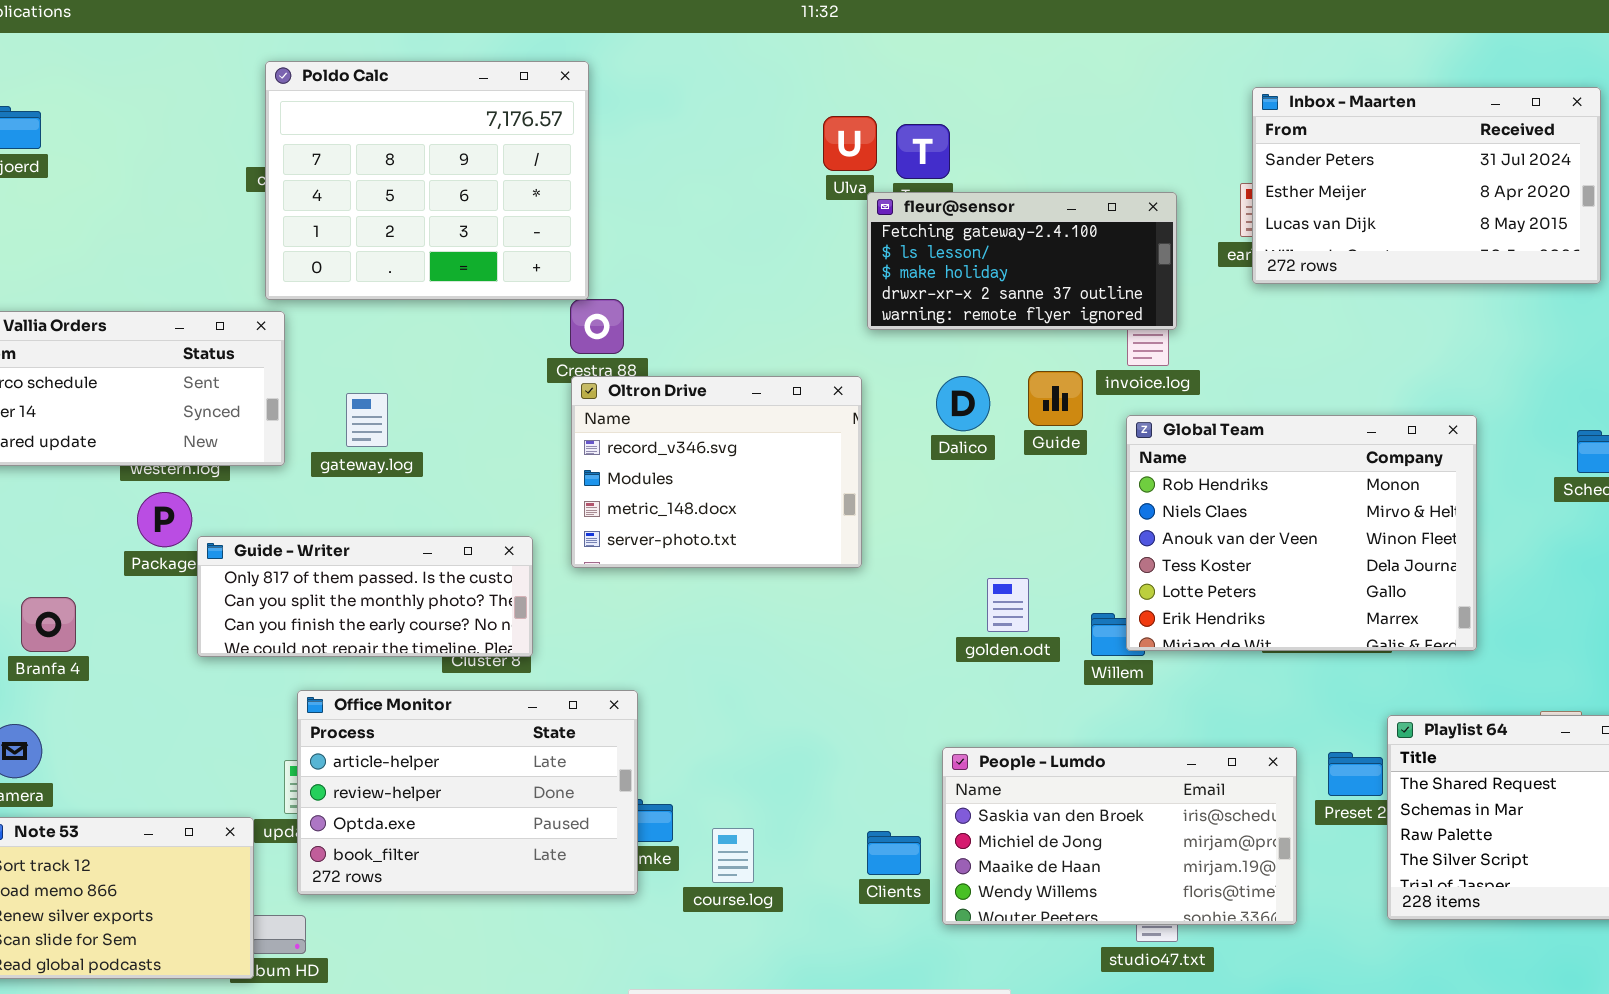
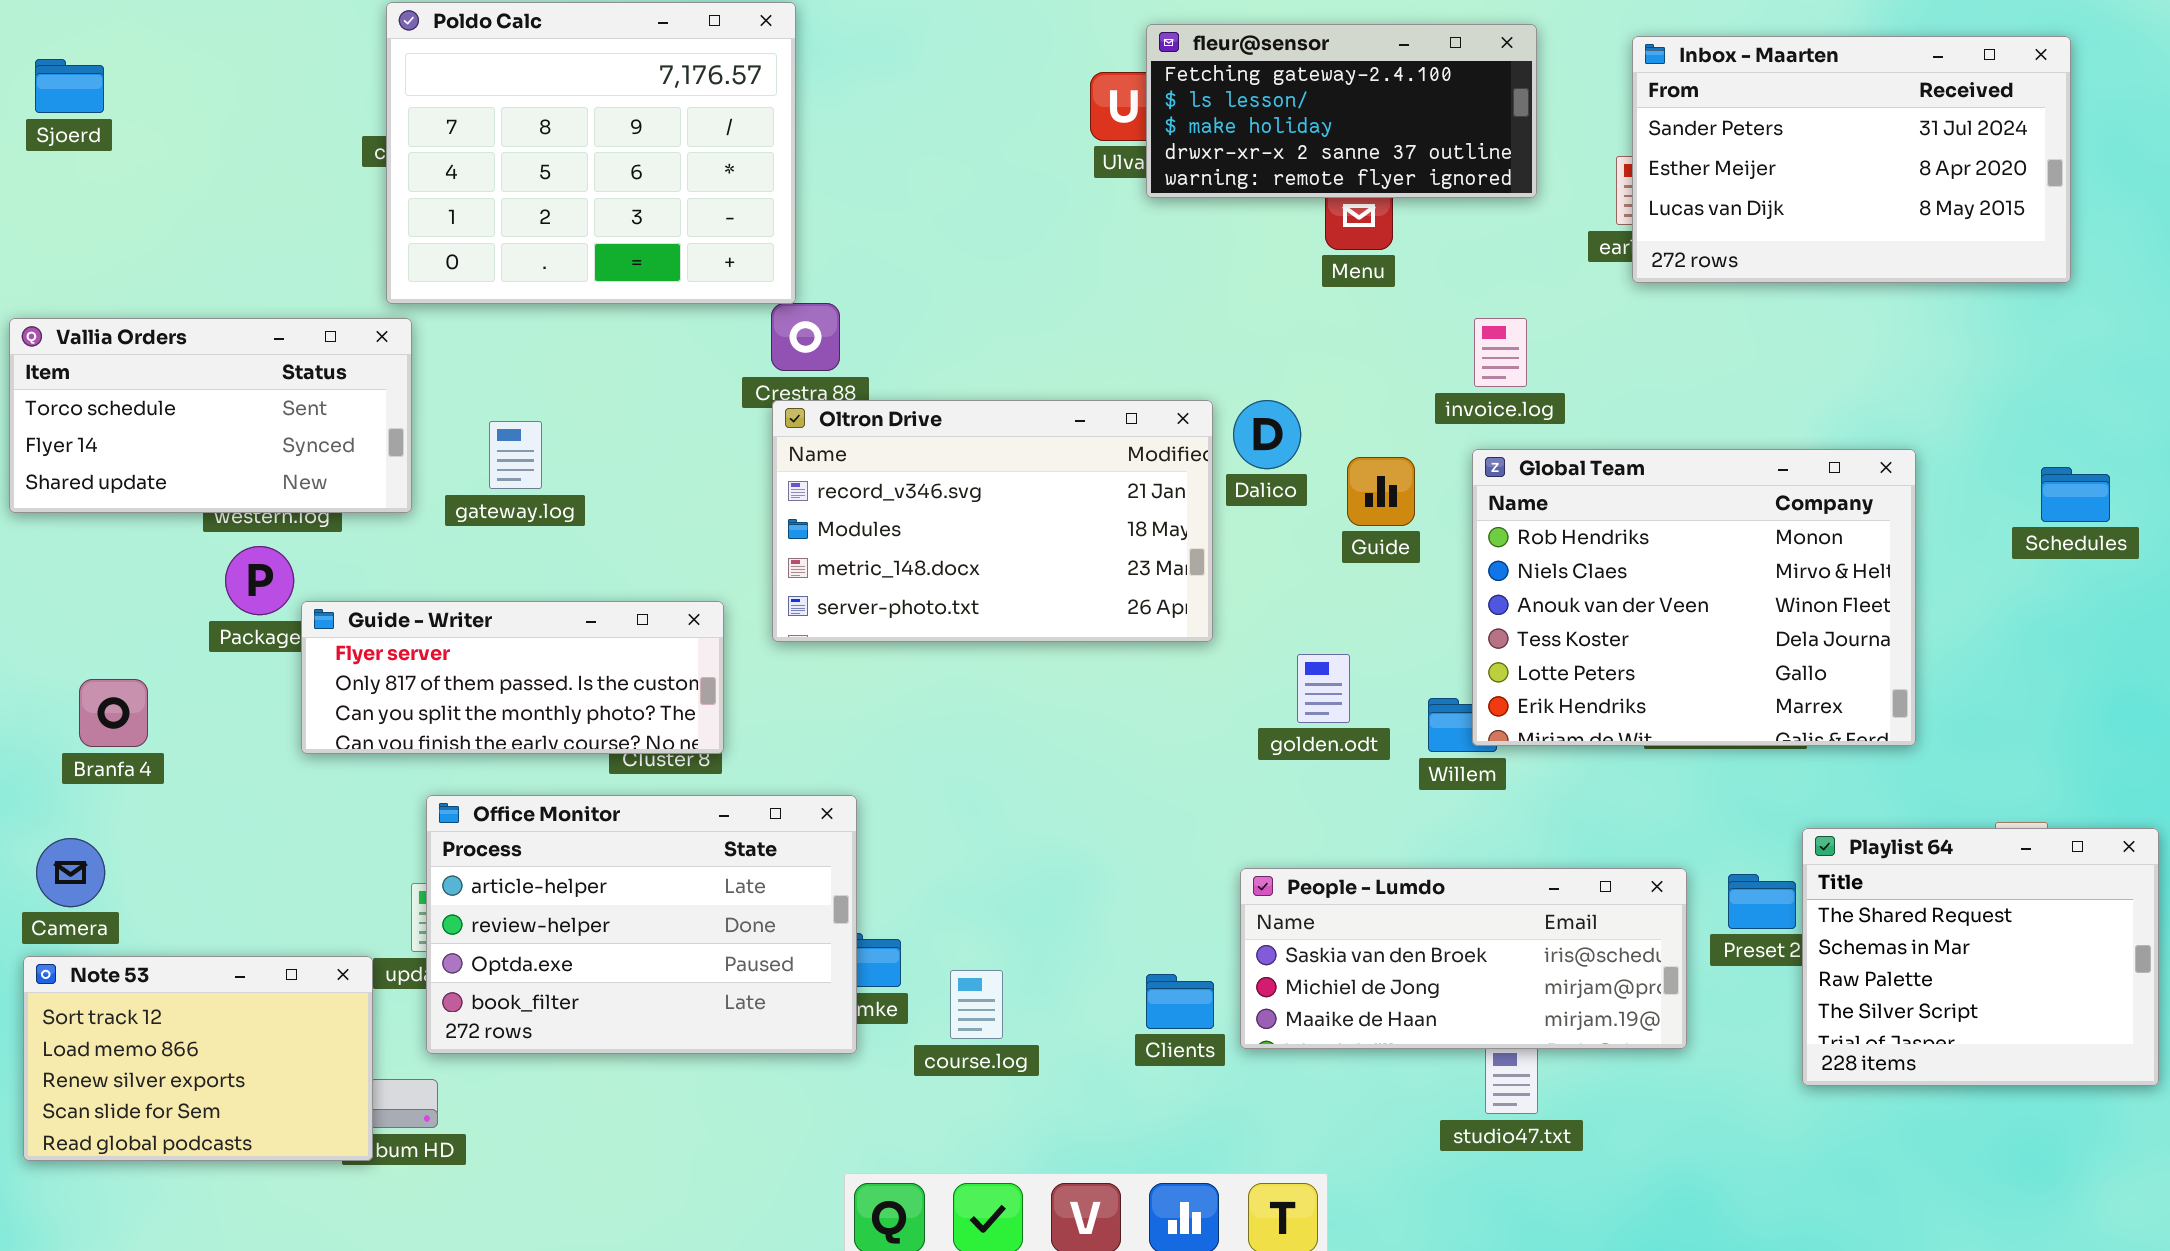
fleur@sensor: [867,192,1177,330] -> [1146,24,1537,198], moved
Guide: [1028,371,1083,426] -> [1347,457,1415,526], moved
Oltron Drive: [571,376,862,568] -> [772,400,1213,642], resized
Guide - Writer: [197,536,533,657] -> [301,601,724,754], scrolled up 1 row
People - Lumdo: [942,747,1297,925] -> [1240,868,1687,1049], resized

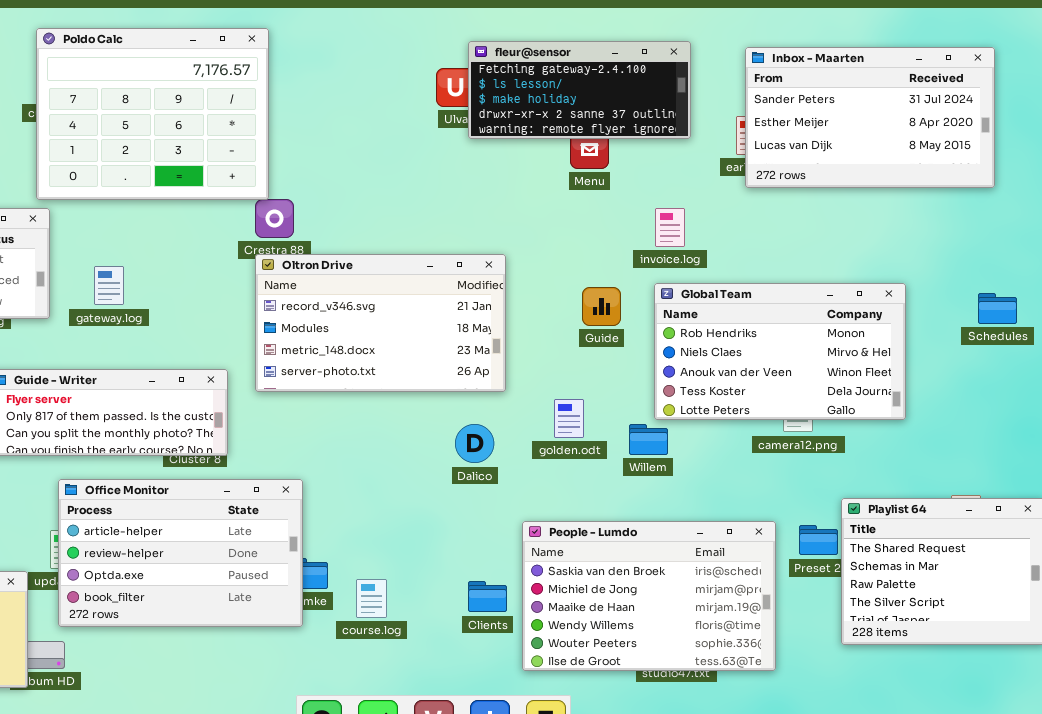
Dalico: [1233,400,1301,469] -> [455,424,494,463], moved
Global Team: [1472,449,1916,746] -> [654,283,906,420], resized
People - Lumdo: [1240,868,1687,1049] -> [522,521,776,671], resized

